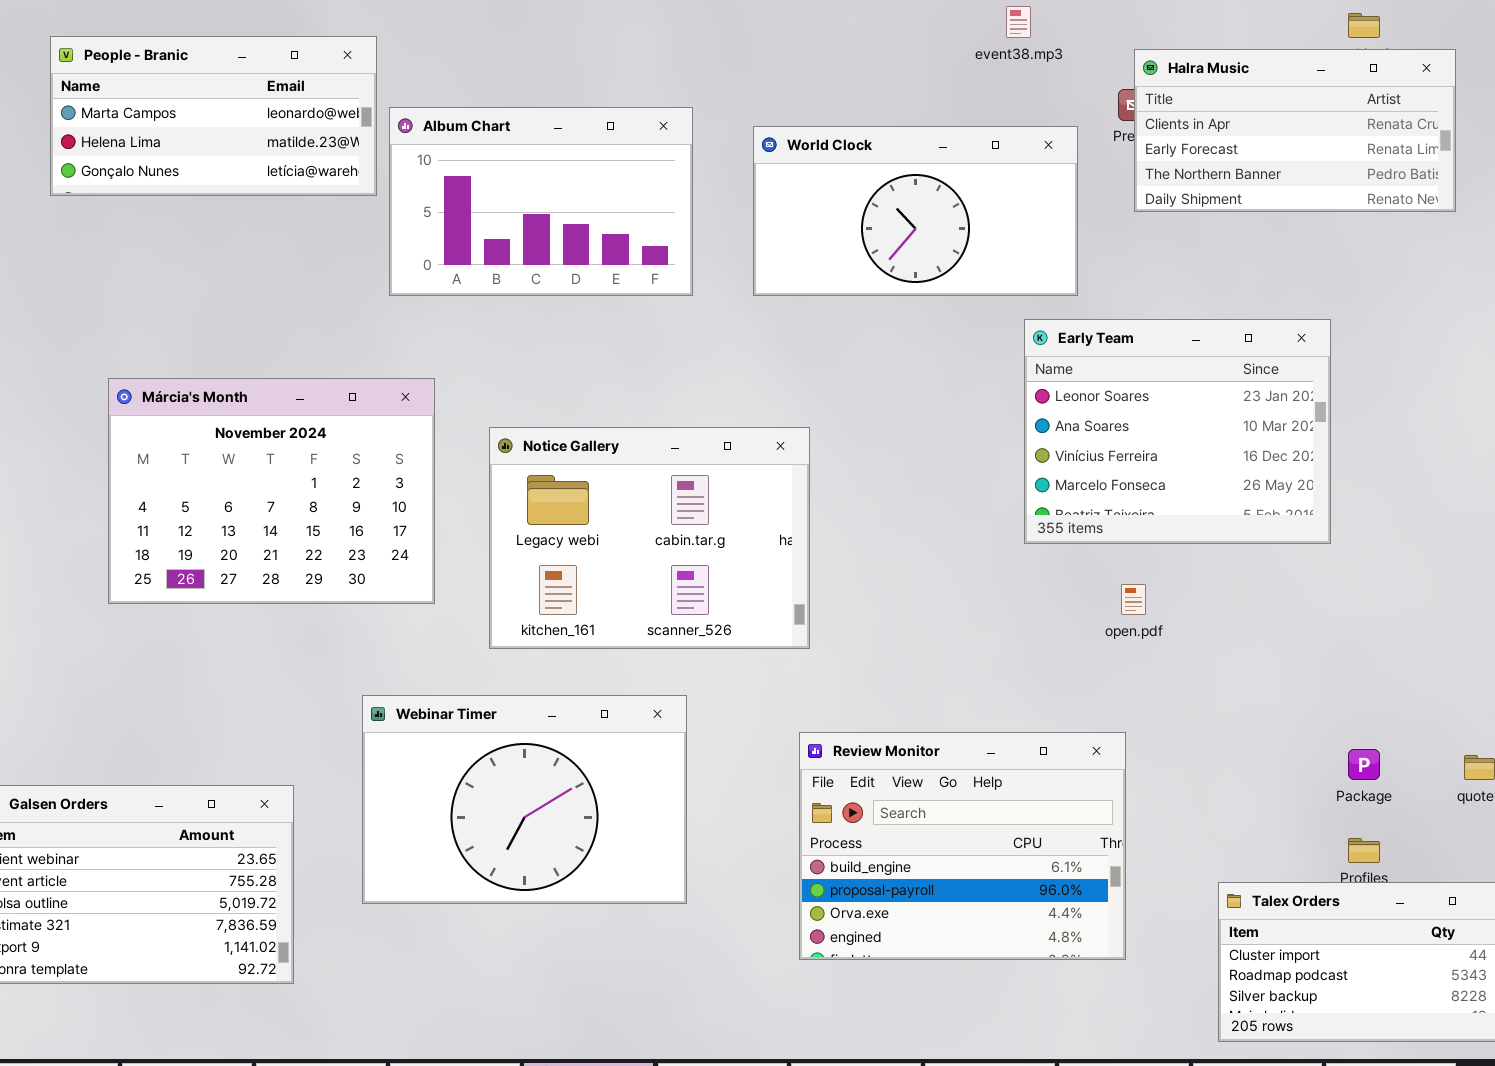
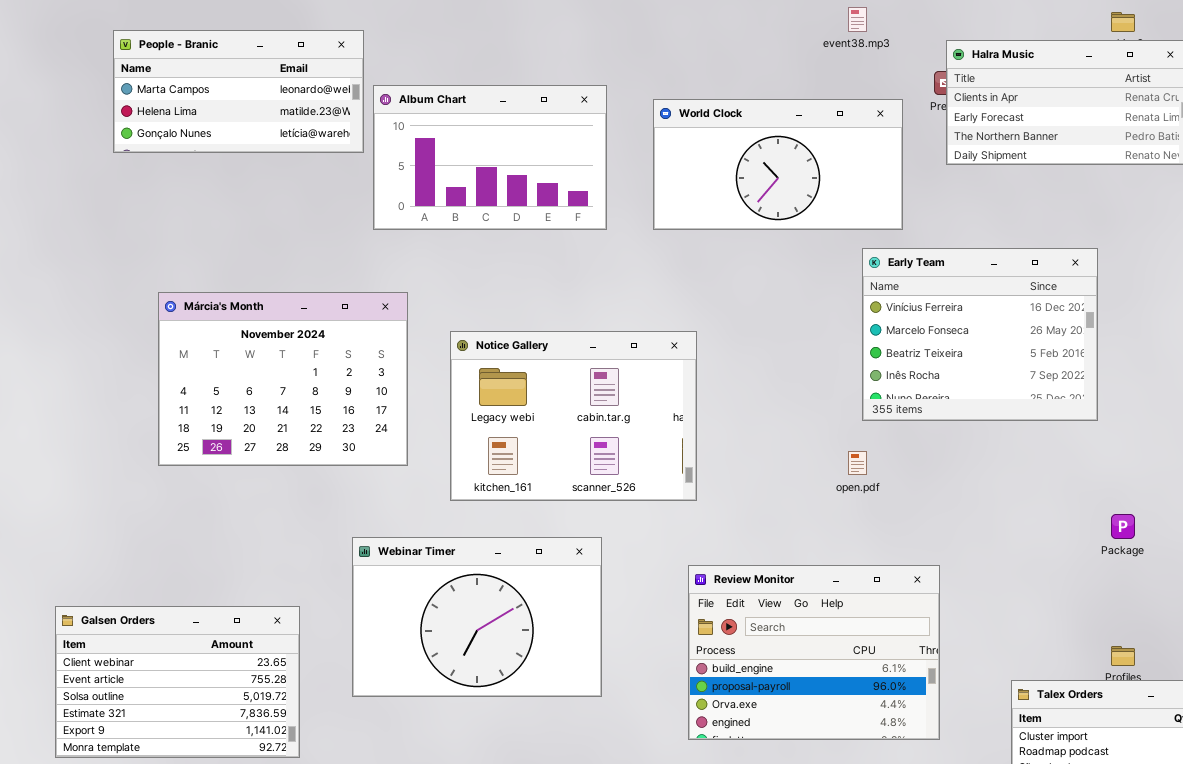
Early Team: [1024,319,1331,544] -> [862,248,1098,421], scrolled down 2 rows
open.pdf: [1121,584,1146,615] -> [848,451,867,475], moved
Package: [1348,749,1380,780] -> [1111,514,1135,539], moved

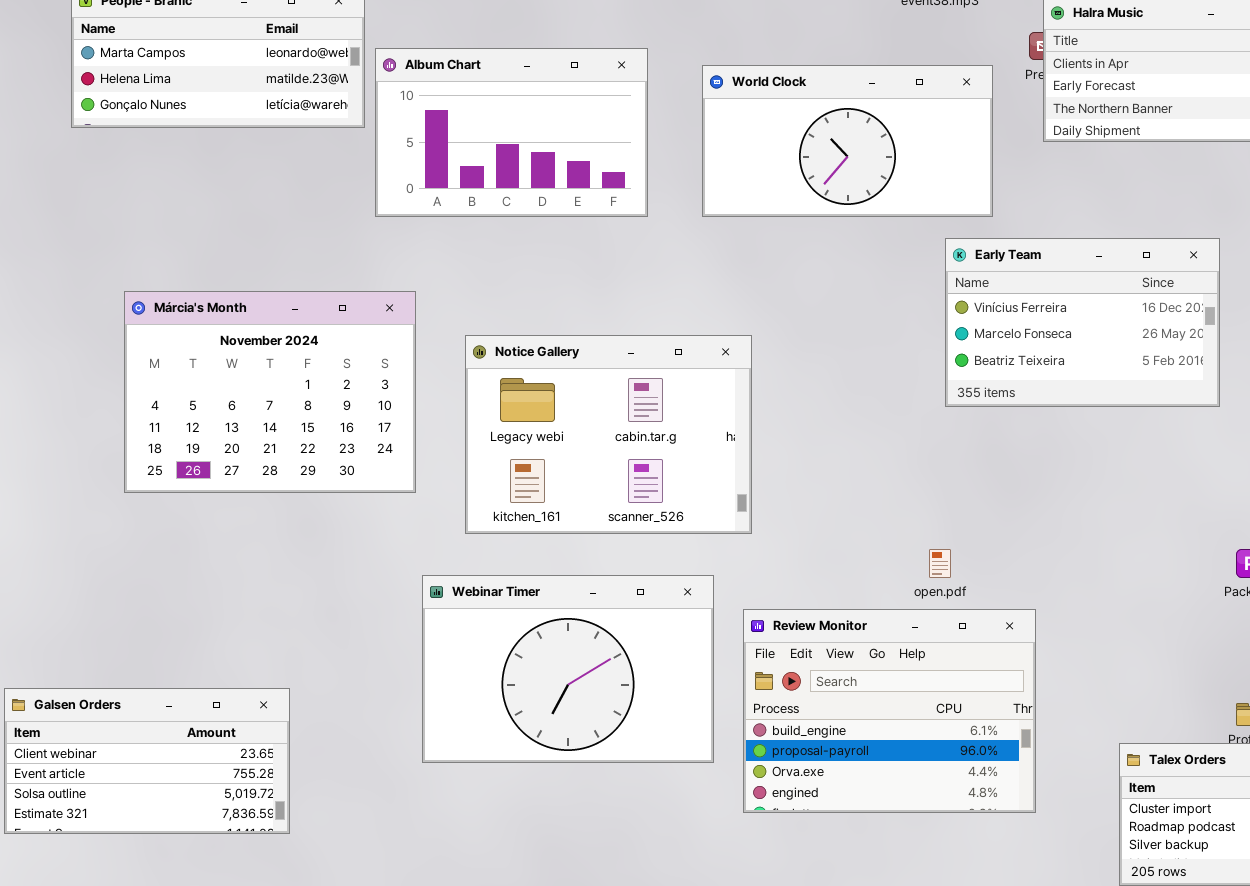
Early Team: [862,248,1098,421] -> [945,238,1220,407], resized
open.pdf: [848,451,867,475] -> [929,549,951,578], moved
Webinar Timer: [352,537,602,697] -> [422,575,714,763], moved
Galsen Orders: [55,606,300,758] -> [4,688,290,834], resized

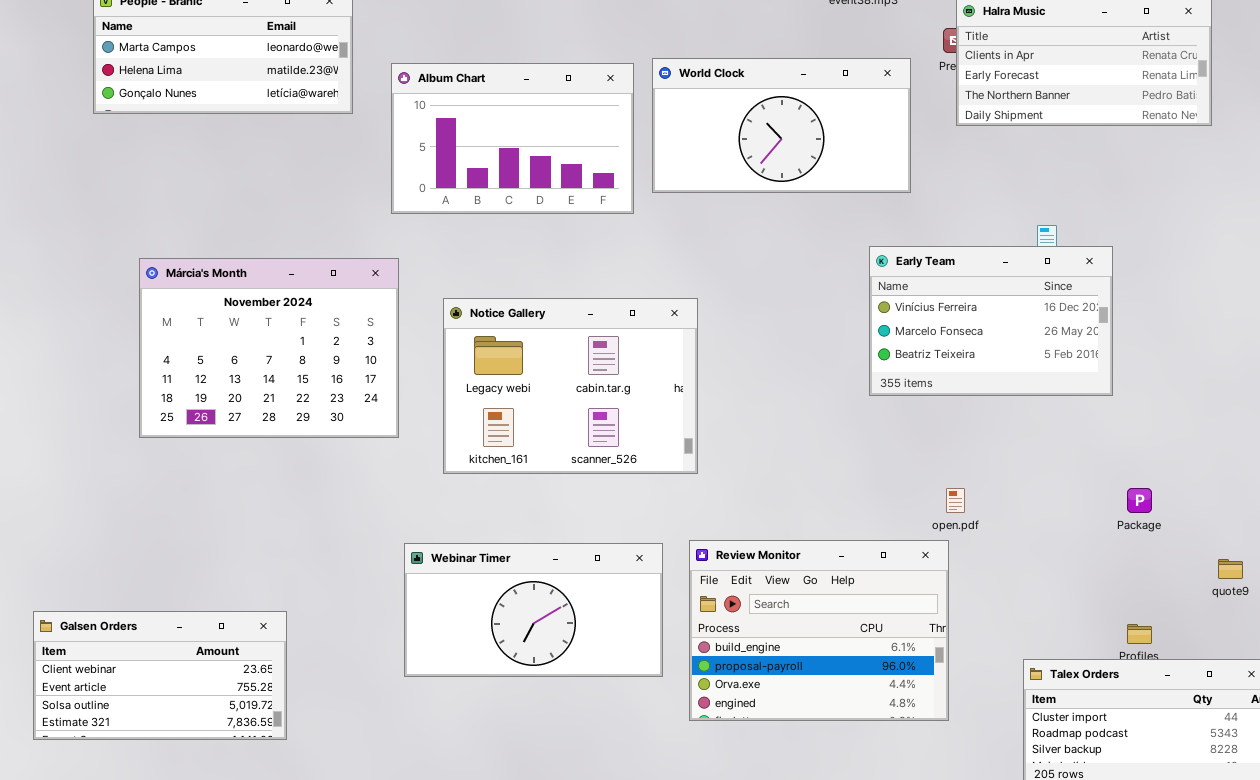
Album Chart: [375,48,648,217] -> [391,63,634,214], moved
Early Team: [945,238,1220,407] -> [869,246,1113,396], moved
open.pdf: [929,549,951,578] -> [946,488,965,513], moved
Webinar Timer: [422,575,714,763] -> [404,543,663,677], resized

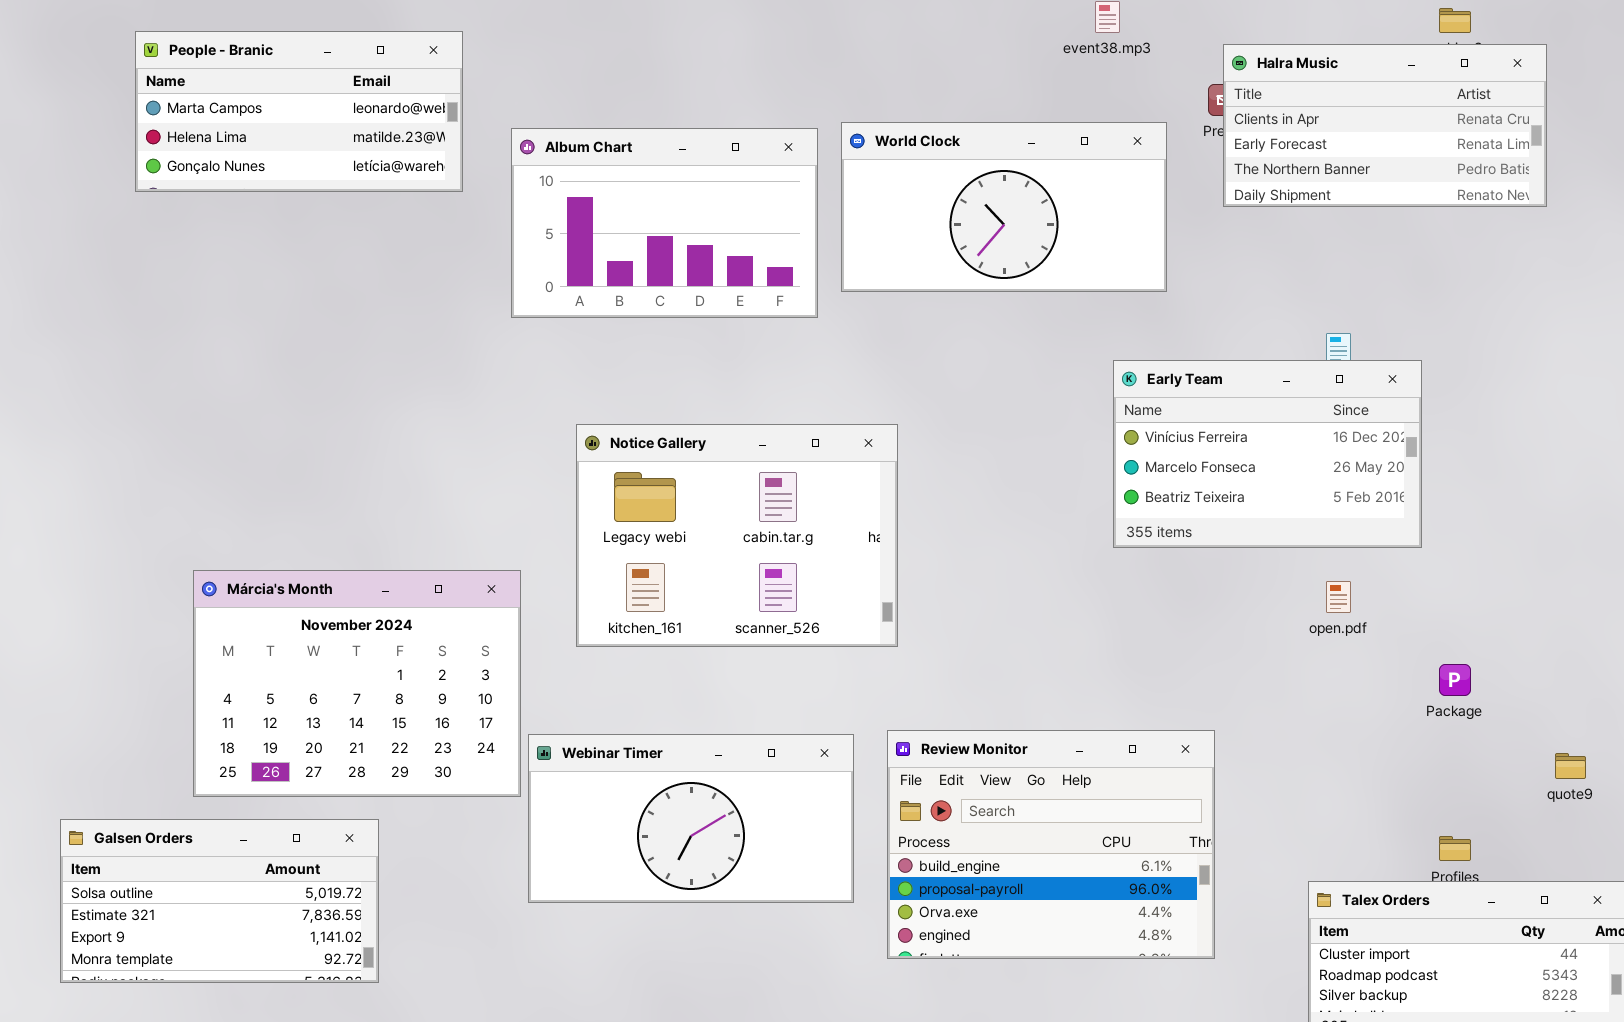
Márcia's Month: [139,258,399,438] -> [193,570,521,797], moved
open.pdf: [946,488,965,513] -> [1326,581,1351,613], moved
Galsen Orders: [33,611,287,740] -> [60,819,379,983], scrolled down 2 rows

